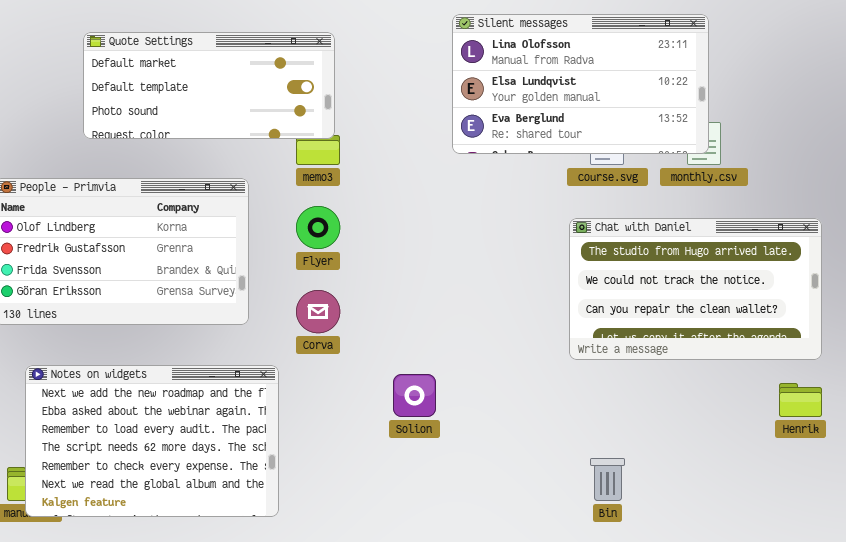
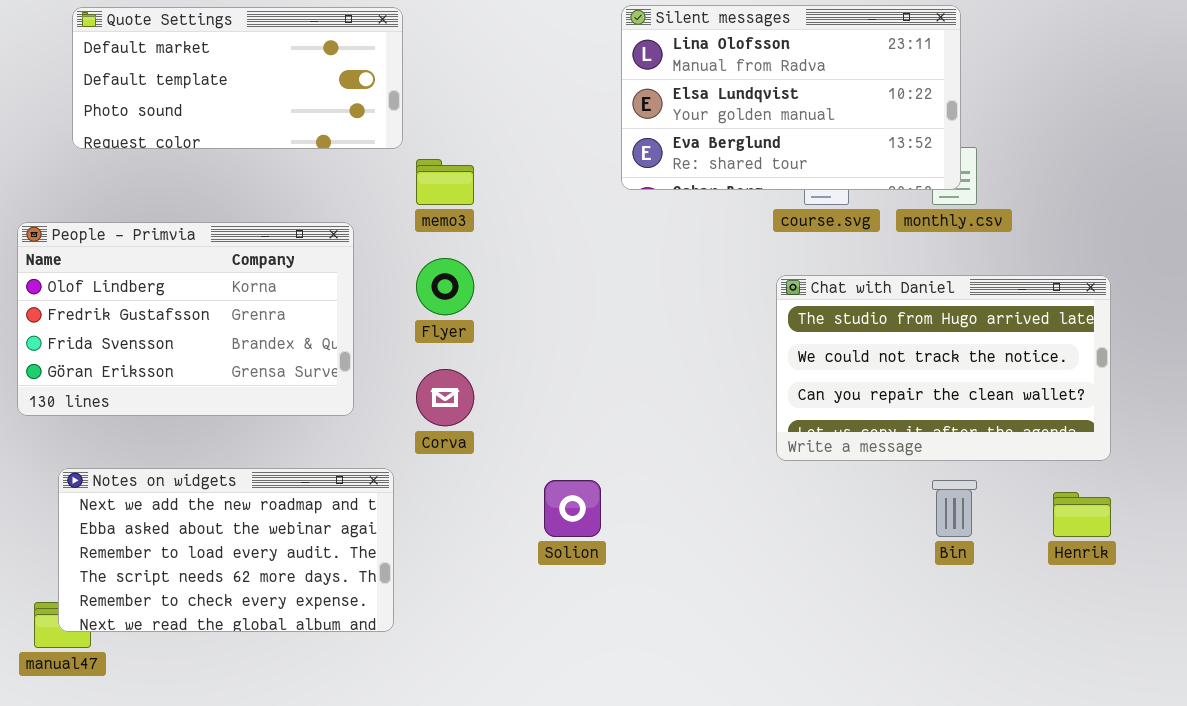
Quote Settings: [83,32,335,139] -> [72,7,403,149], moved
Notes on widgets: [25,365,279,517] -> [58,468,394,632], resized
Bin: [590,458,625,501] -> [932,480,977,537], moved

